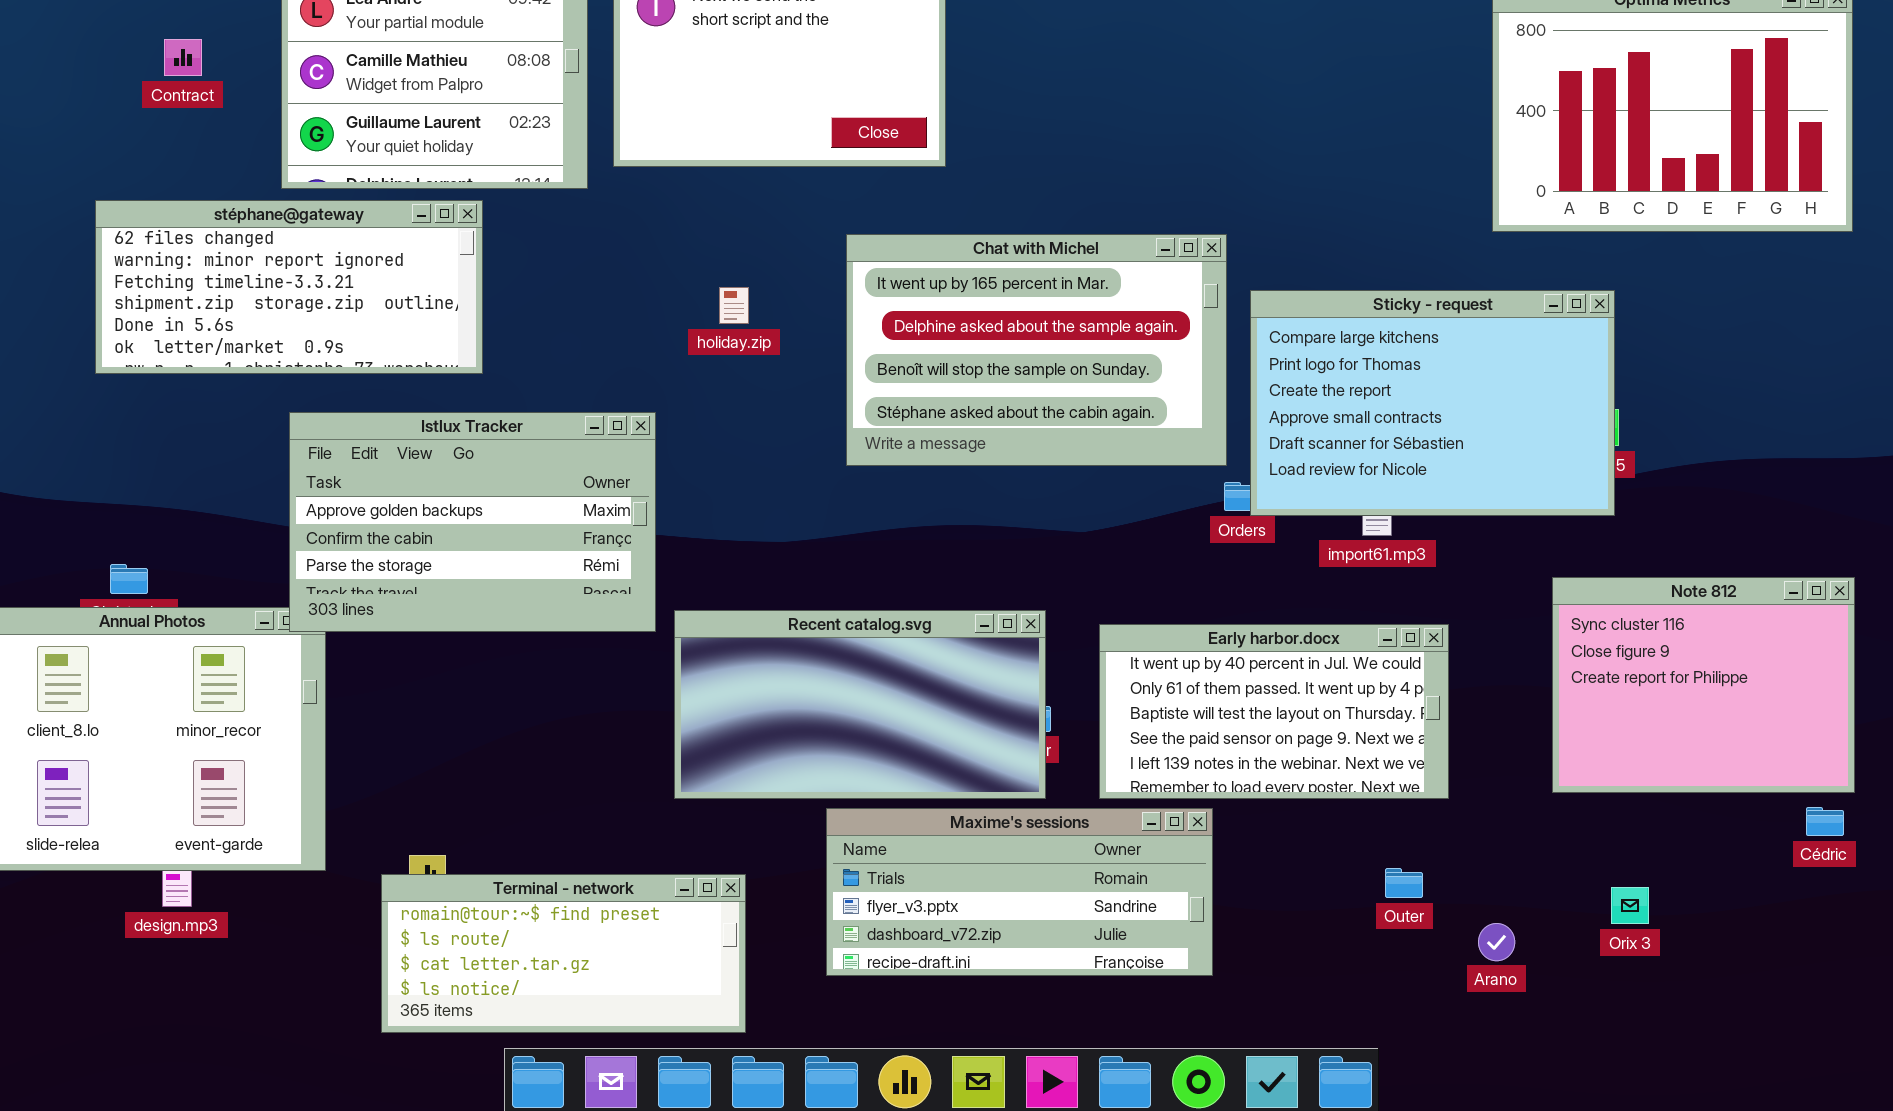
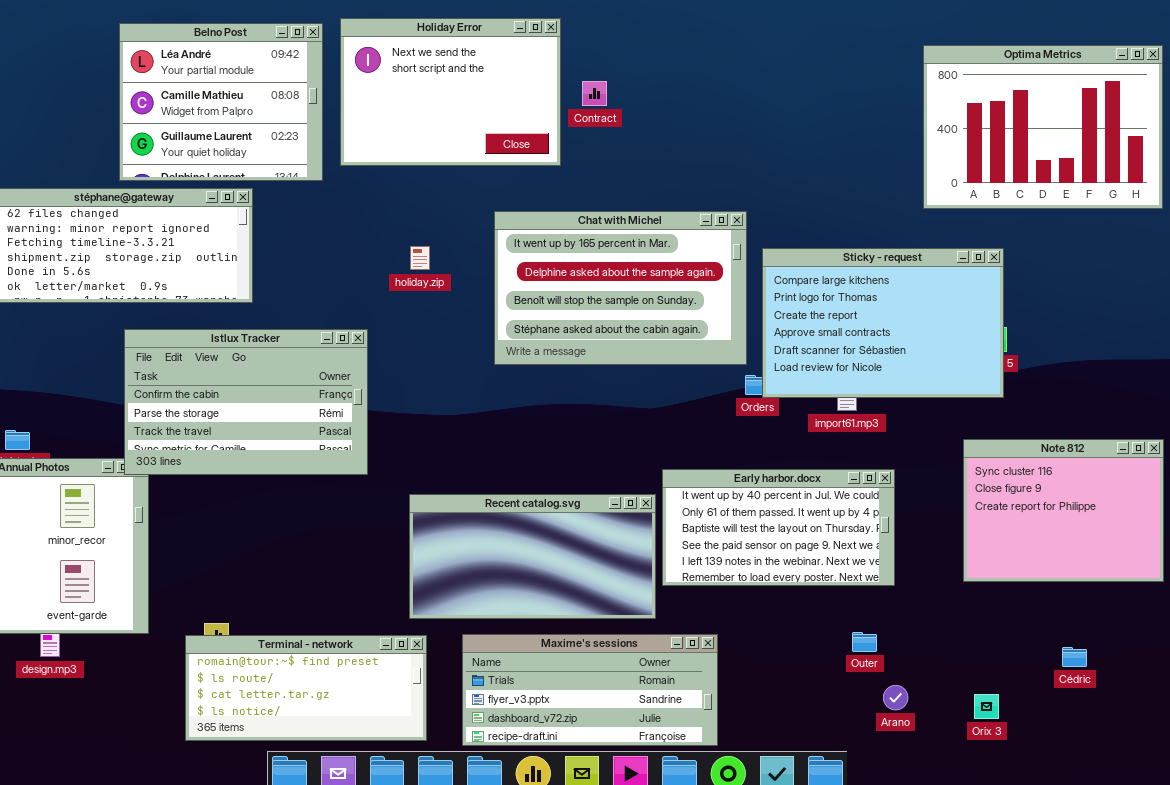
Contract: [164,39,202,76] -> [582,81,607,106], moved
Istlux Tracker: [289,412,656,632] -> [124,329,368,475], scrolled down 1 row
Recent catalog.svg: [674,610,1046,799] -> [409,494,656,619], moved
Cédric: [1806,807,1844,836] -> [1062,647,1087,667], moved
Maxime's sessions: [826,808,1213,976] -> [462,634,718,746], moved
Orix 3: [1611,887,1649,924] -> [974,694,999,719], moved
Arano: [1478,923,1515,961] -> [883,685,908,710], moved

